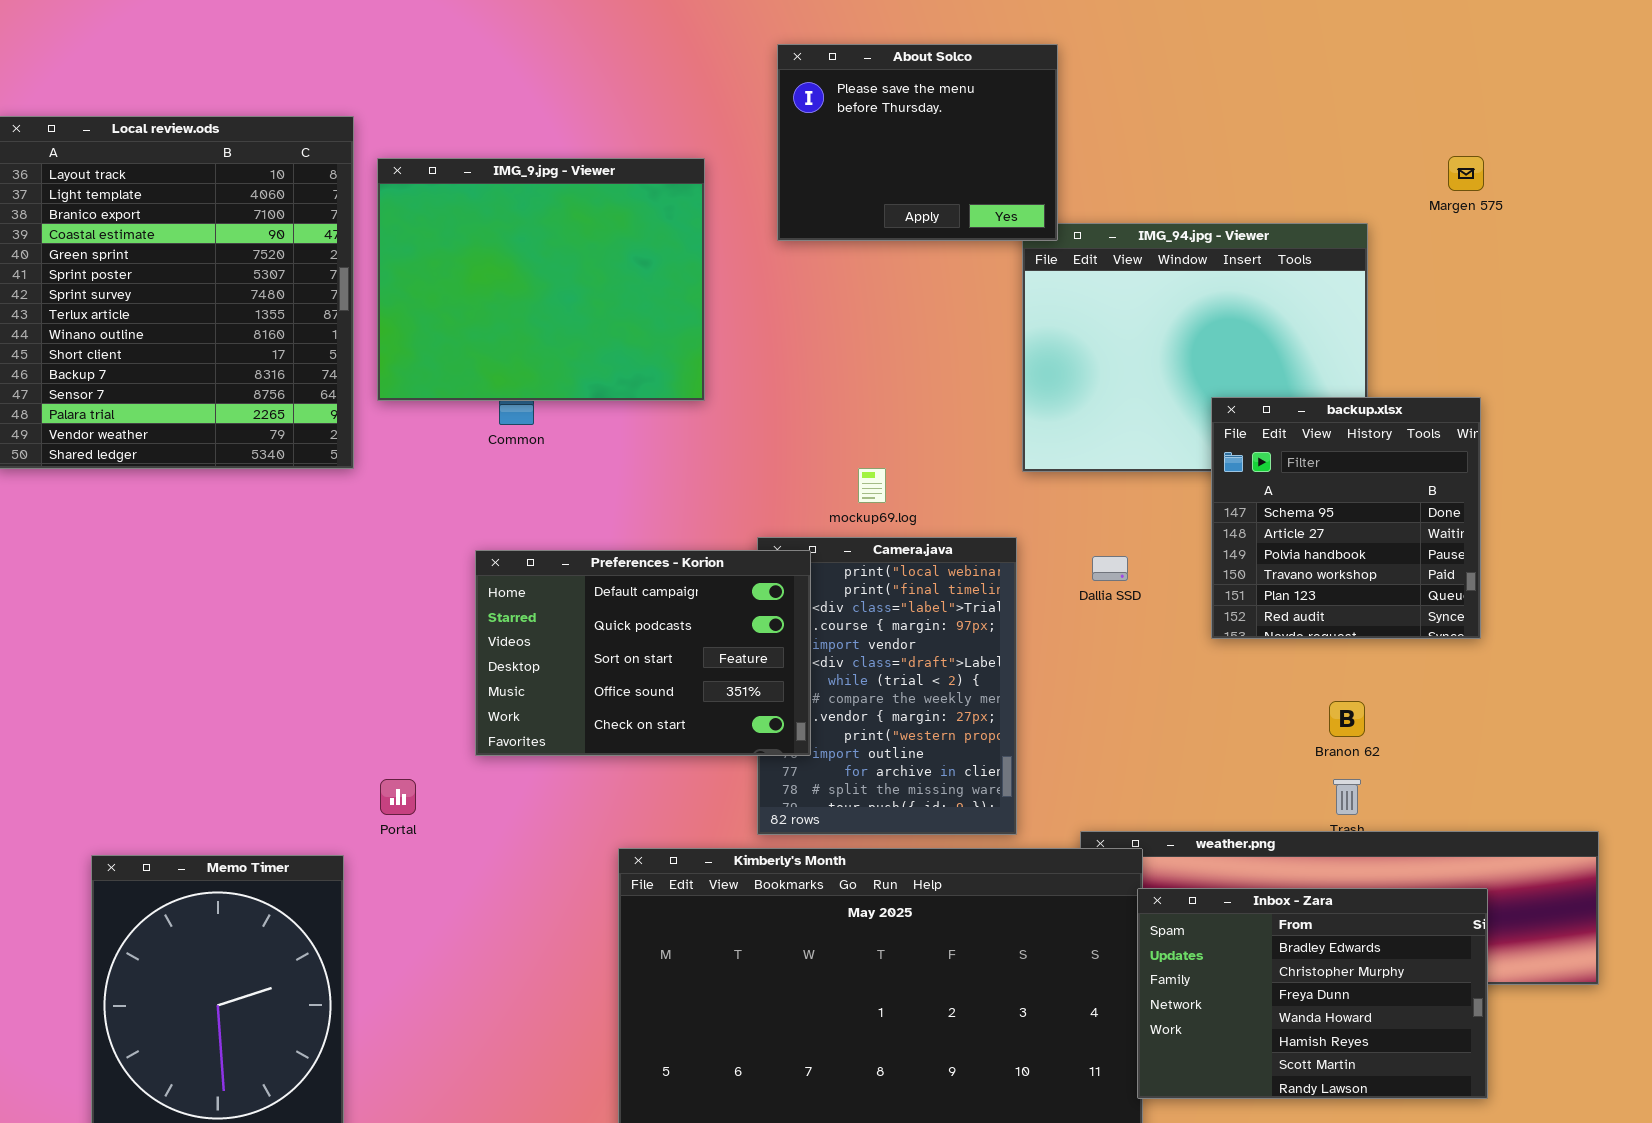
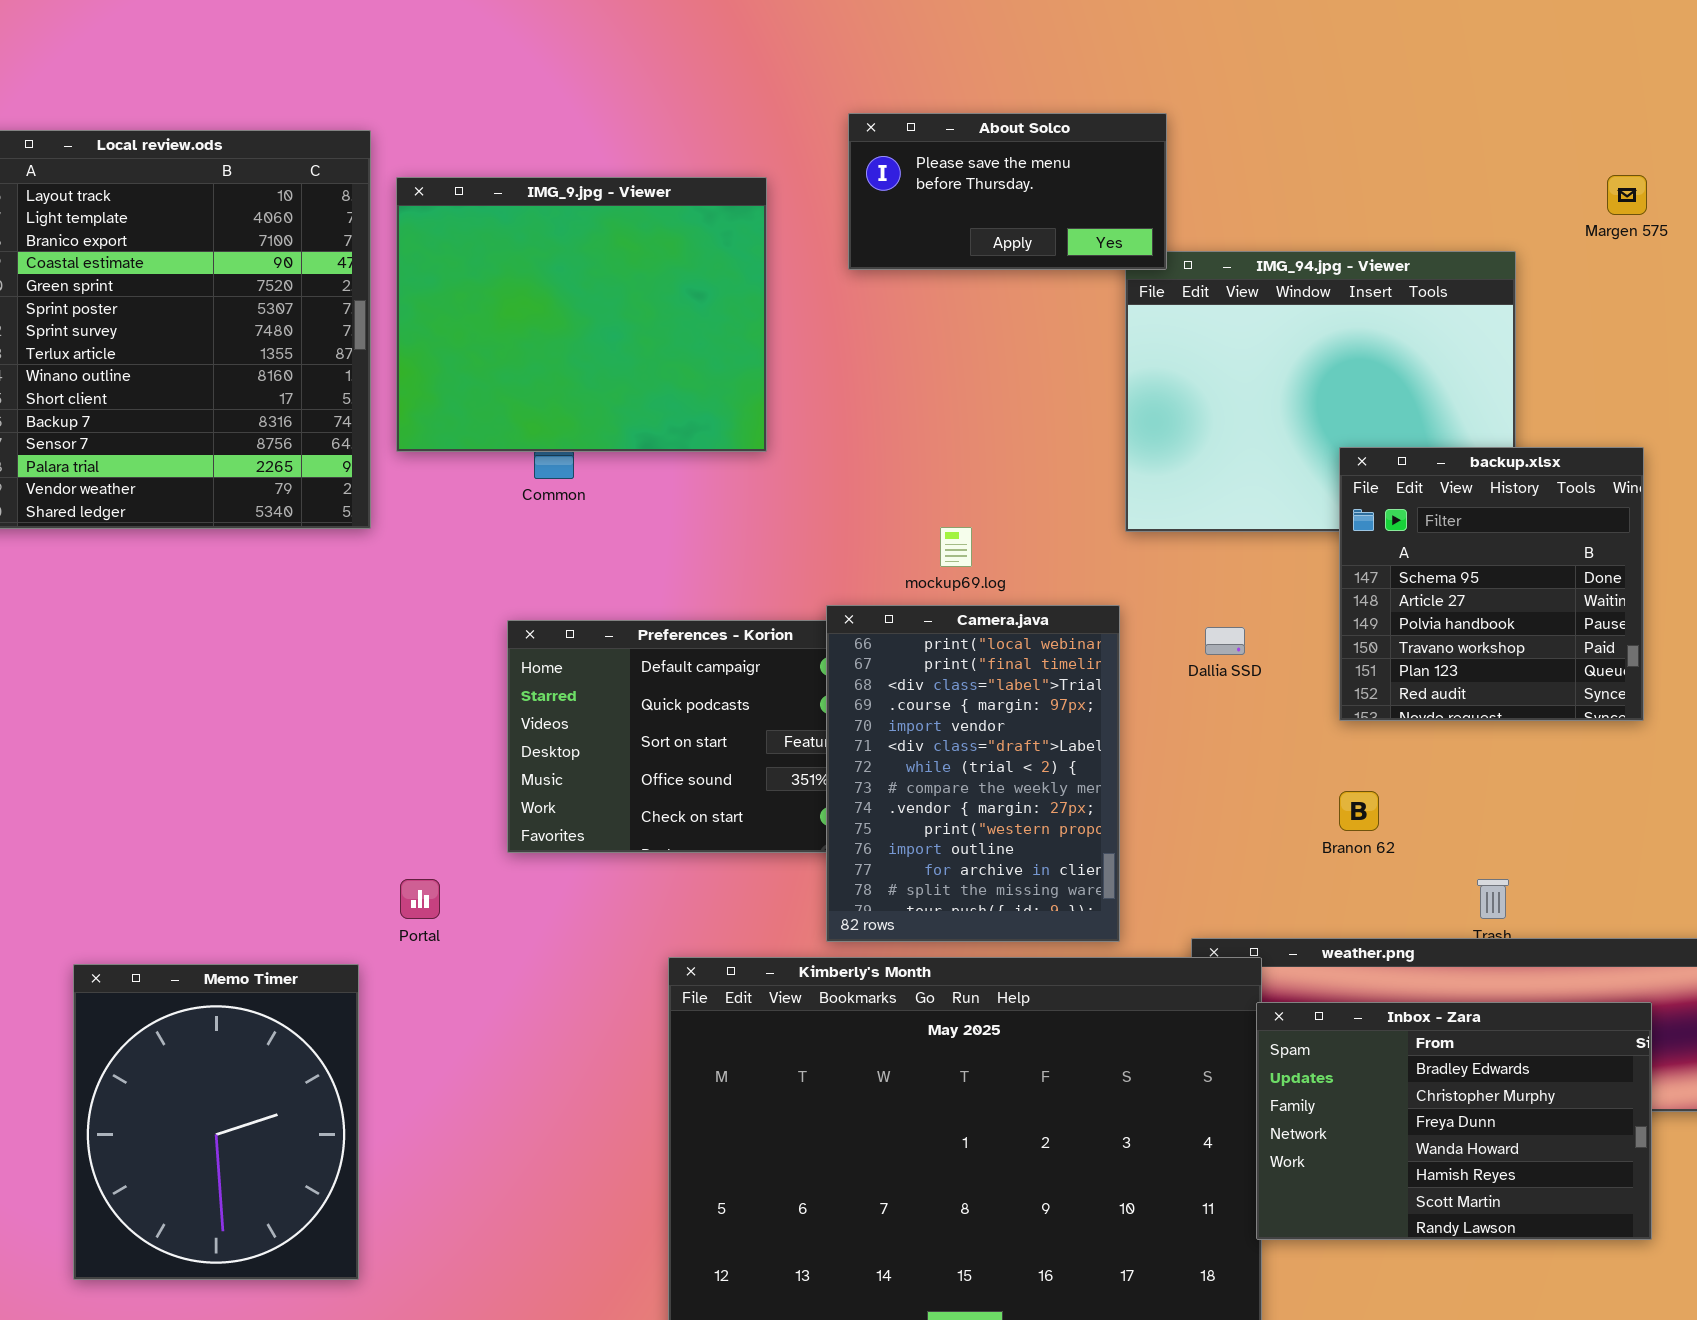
About Solco: [777,44,1058,241] -> [848,113,1167,270], resized
Camera.java: [757,537,1017,835] -> [826,605,1120,942], raised
Branon 62: [1329,701,1365,737] -> [1339,791,1379,831], moved

